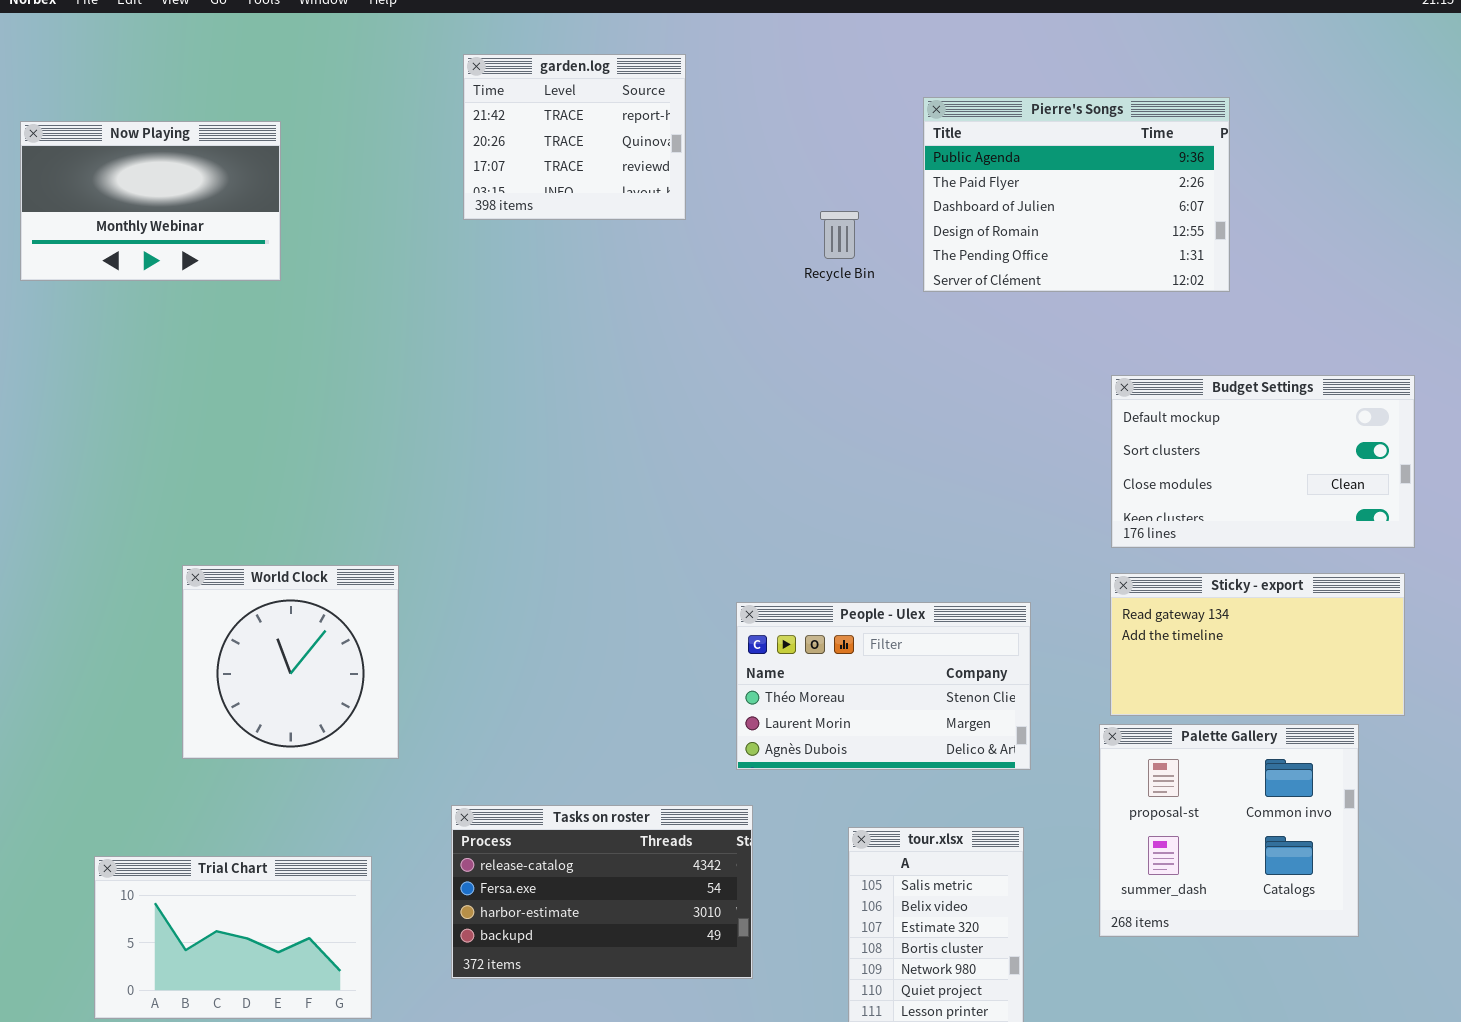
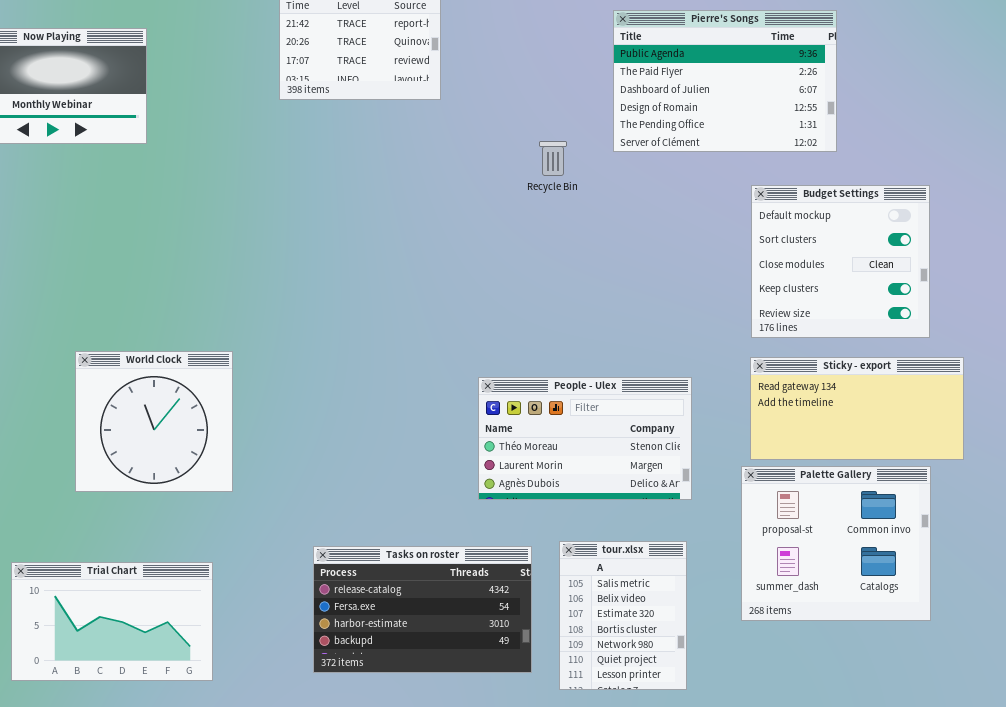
Recycle Bin: [820,211,859,259] -> [539,141,567,176], moved
Budget Settings: [1111,375,1415,548] -> [751,185,930,338], resized
Tasks on roster: [451,805,753,979] -> [313,546,532,673], moved

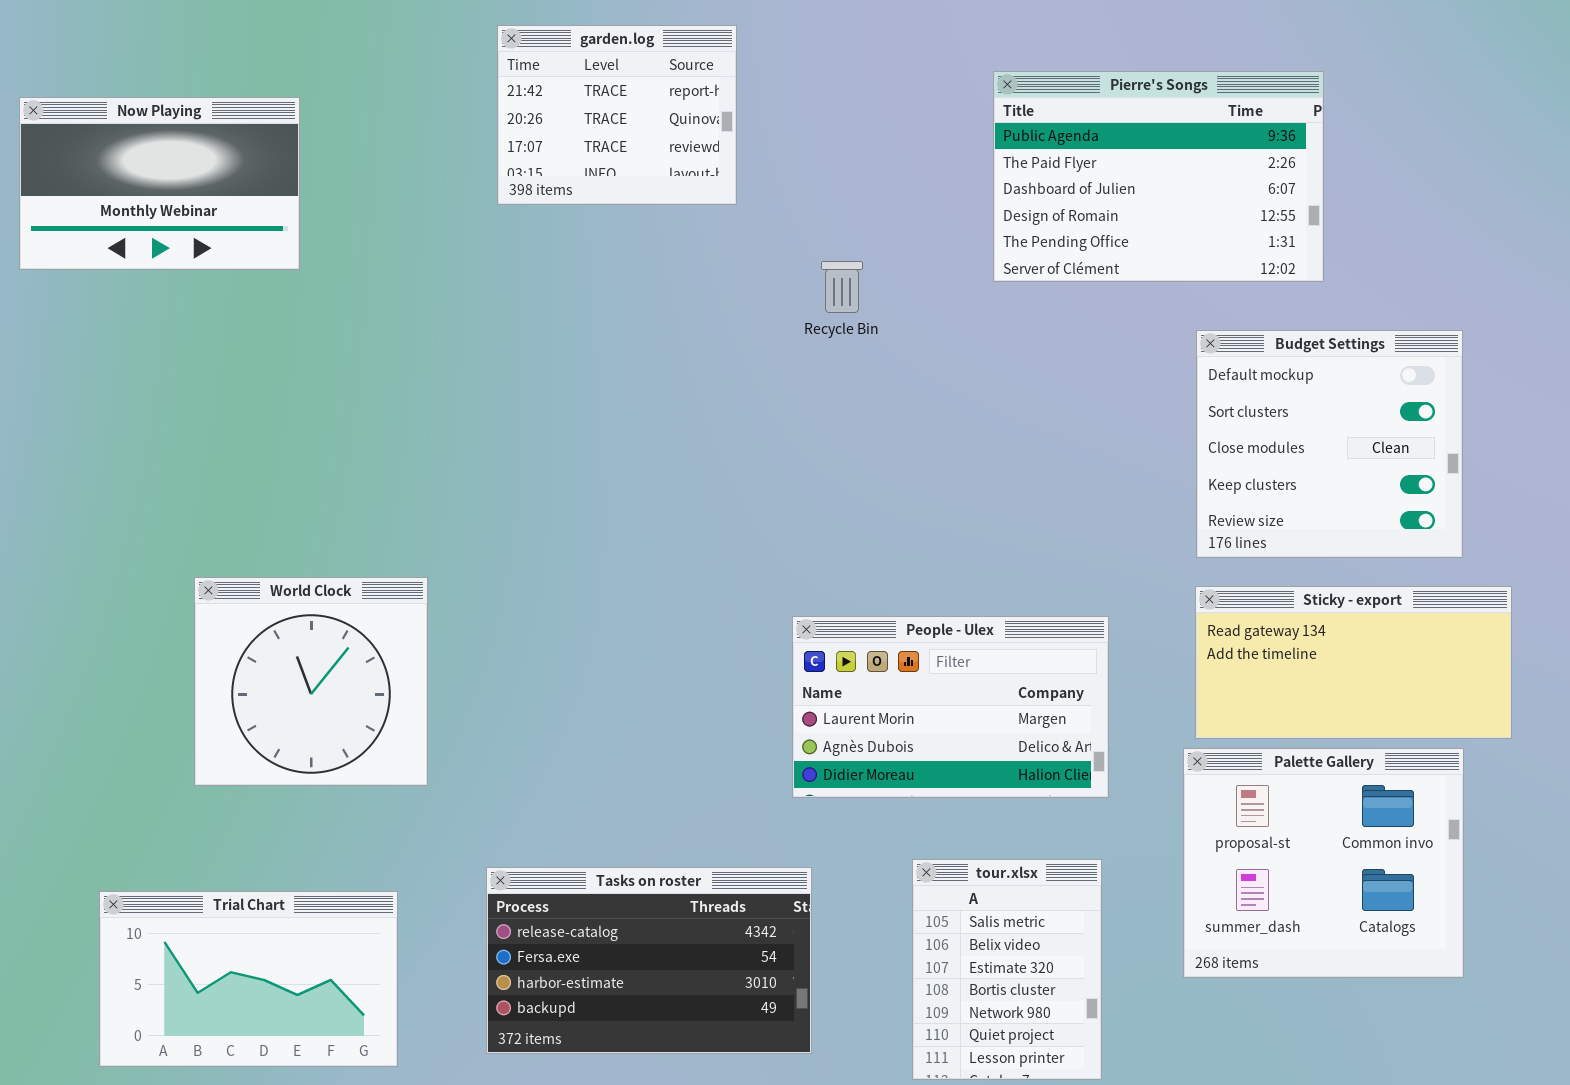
Recycle Bin: [539,141,567,176] -> [821,261,863,313], moved
People - Ulex: [478,377,692,500] -> [792,616,1109,798], scrolled down 1 row
Tasks on roster: [313,546,532,673] -> [486,867,812,1054], moved

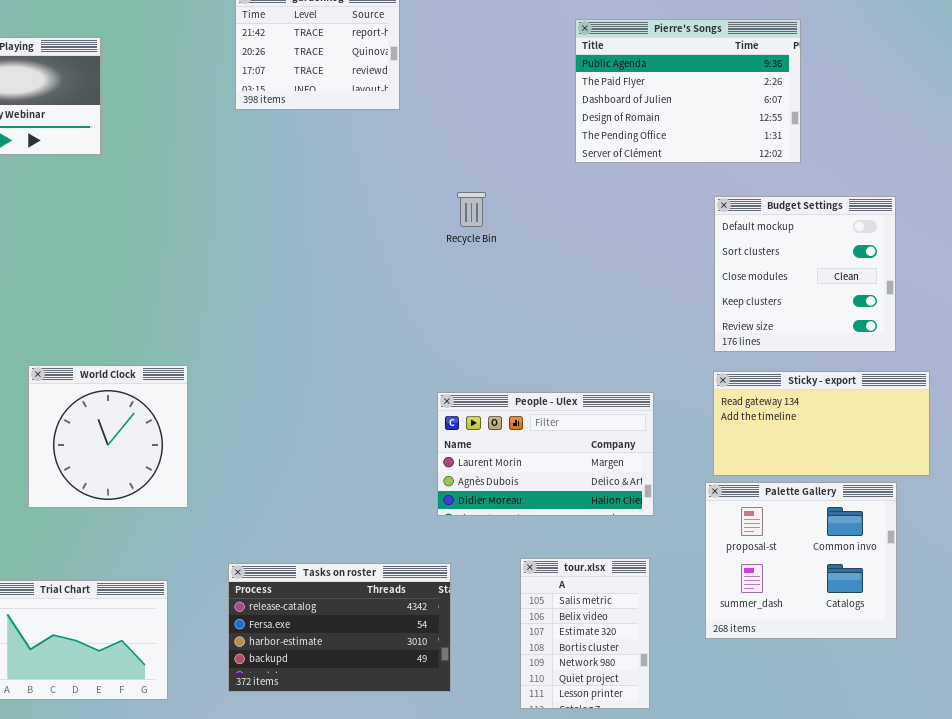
Recycle Bin: [821,261,863,313] -> [457,192,486,227], moved

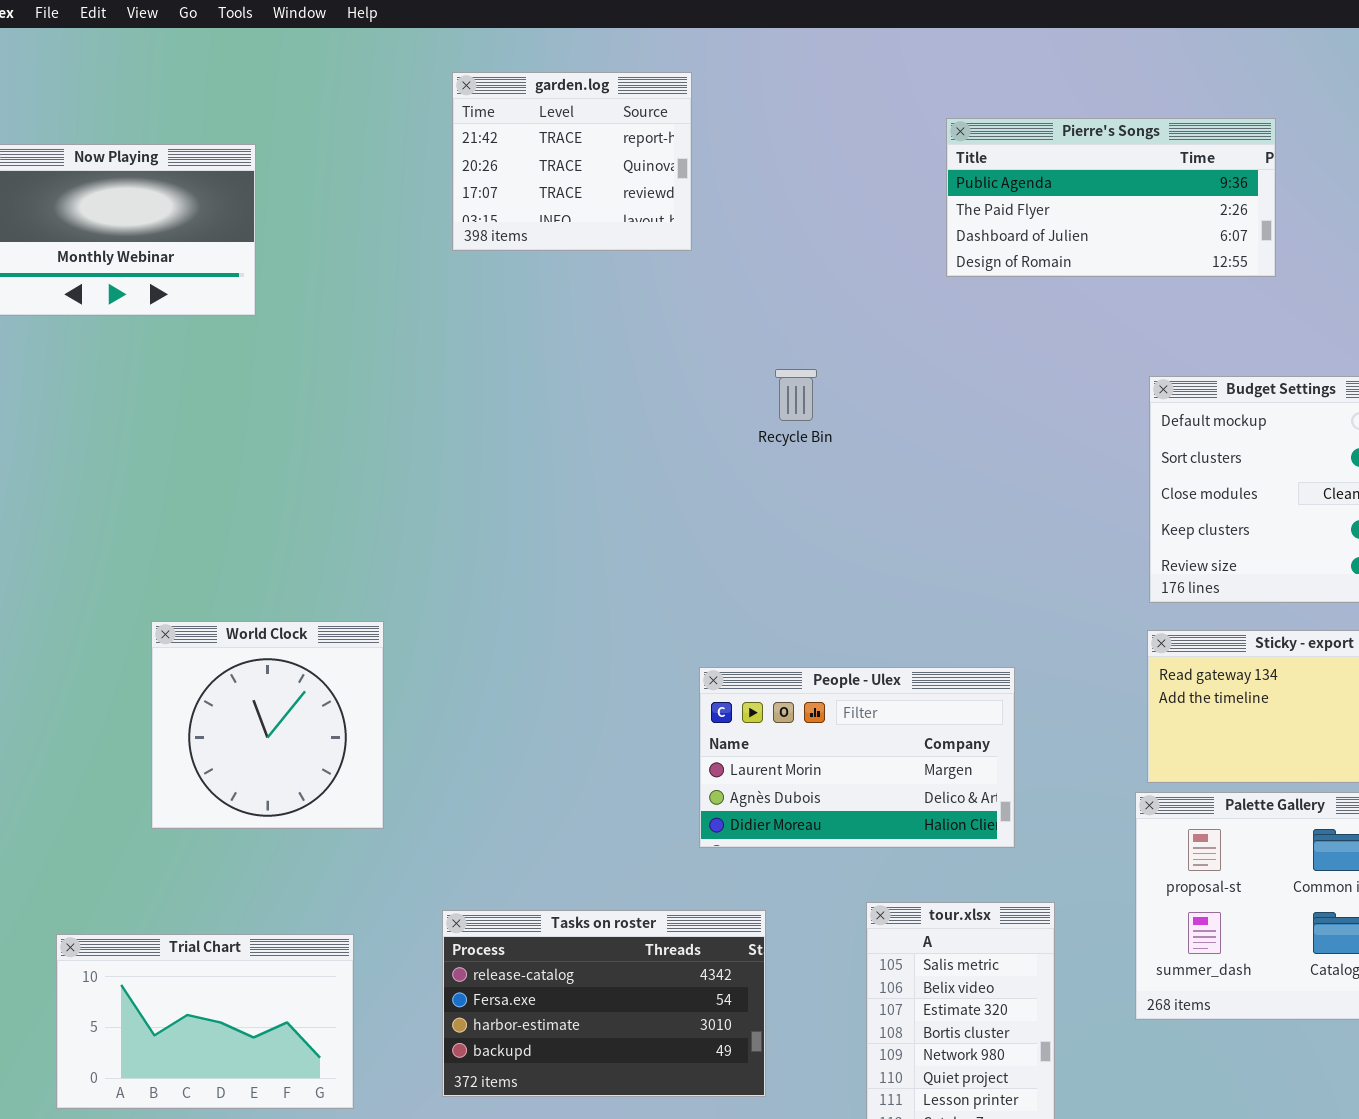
Pierre's Songs: [575,19,801,163] -> [946,118,1276,277], resized
People - Ulex: [437,392,654,516] -> [699,667,1015,848], moved

